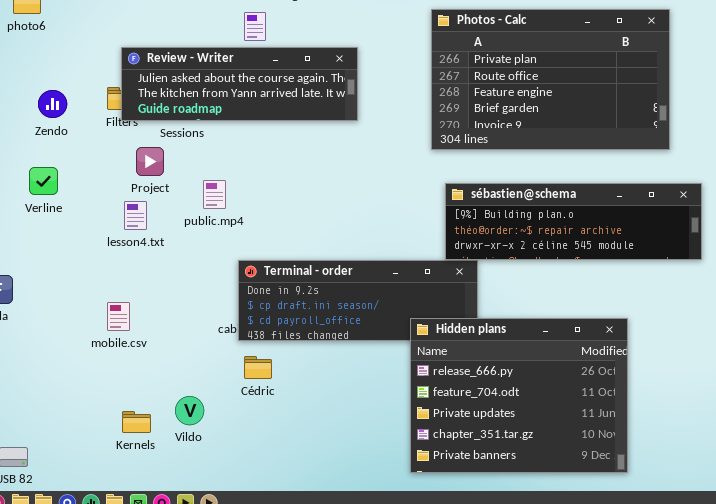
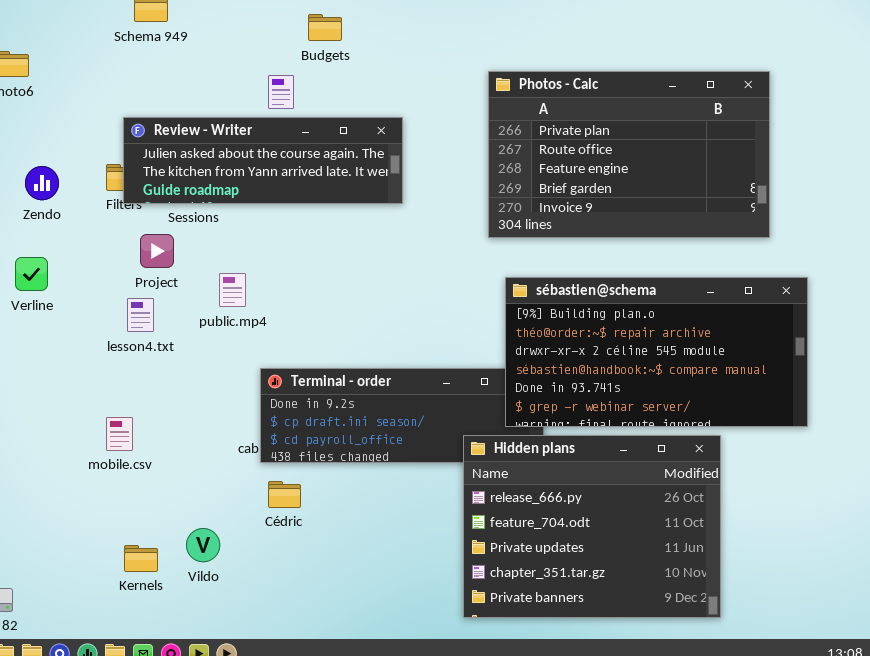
sébastien@schema: [445,183,702,260] -> [505,277,808,427], resized

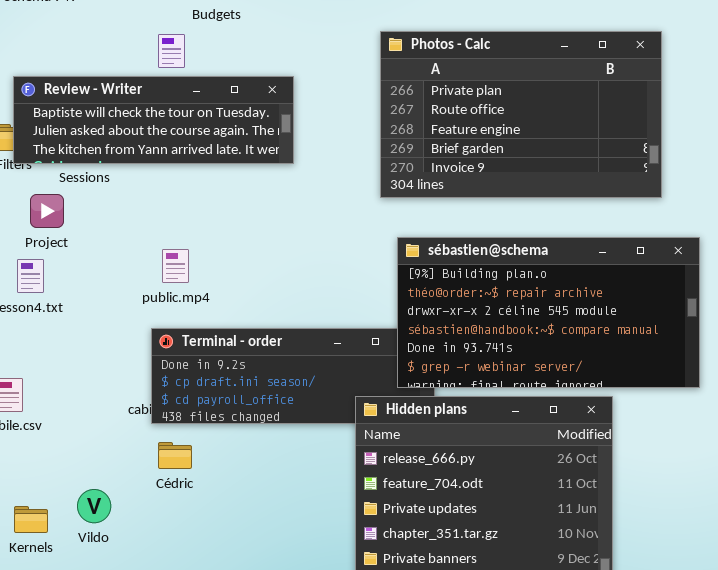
Review - Writer: [123,117,403,204] -> [13,76,294,164], scrolled up 1 row
public.mp4: [219,273,246,307] -> [162,249,189,283], moved

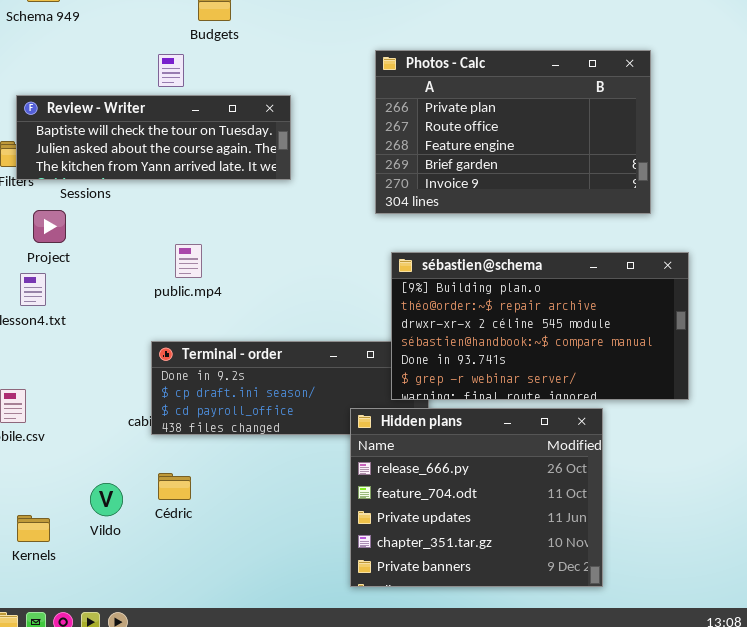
public.mp4: [162,249,189,283] -> [175,244,202,278], moved
Cédric: [158,442,192,469] -> [158,473,191,500], moved
Vildo: [77,489,111,523] -> [90,483,123,516], moved

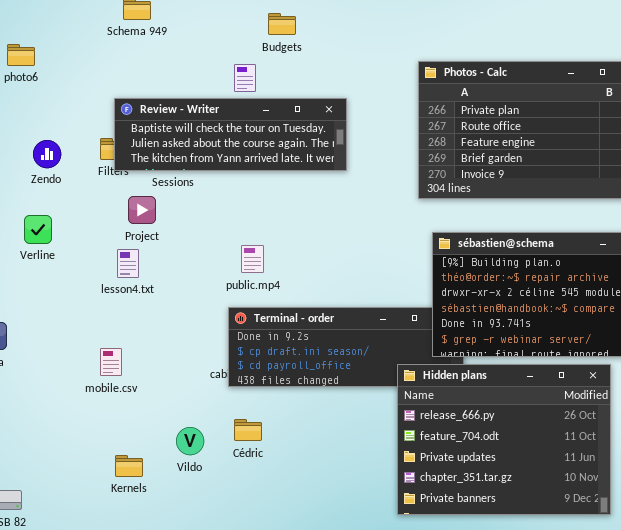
public.mp4: [175,244,202,278] -> [241,245,264,273], moved

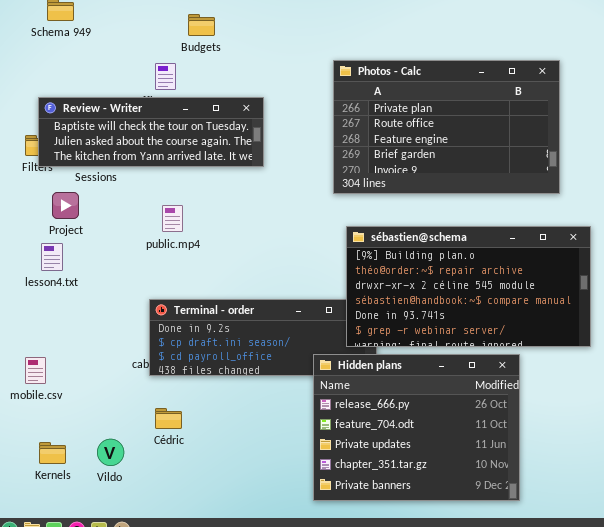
public.mp4: [241,245,264,273] -> [162,205,183,232], moved
mobile.csv: [100,348,122,376] -> [25,357,46,384], moved
Vildo: [176,427,204,455] -> [97,439,124,466], moved

